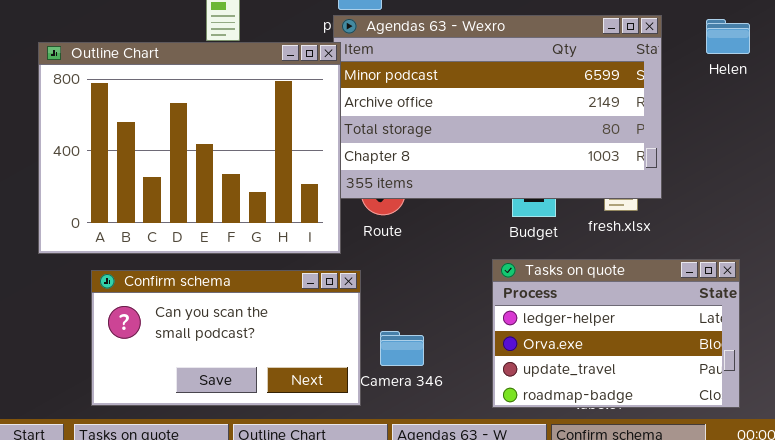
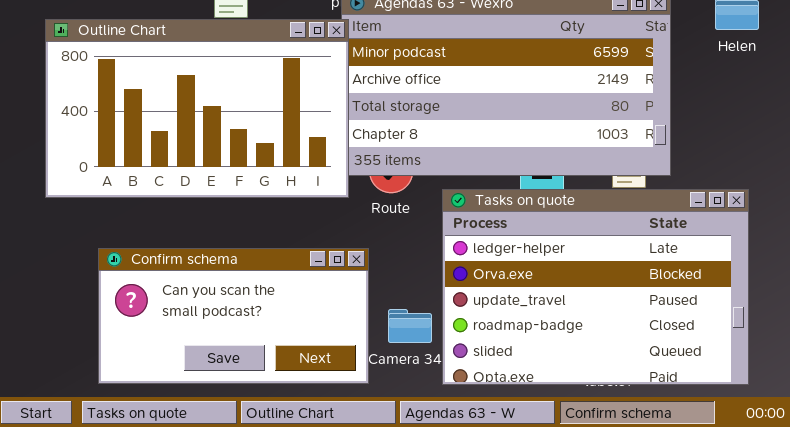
Outline Chart: [38,42,341,254] -> [45,19,349,198], resized
Tasks on quote: [492,259,740,408] -> [442,189,749,385], resized

